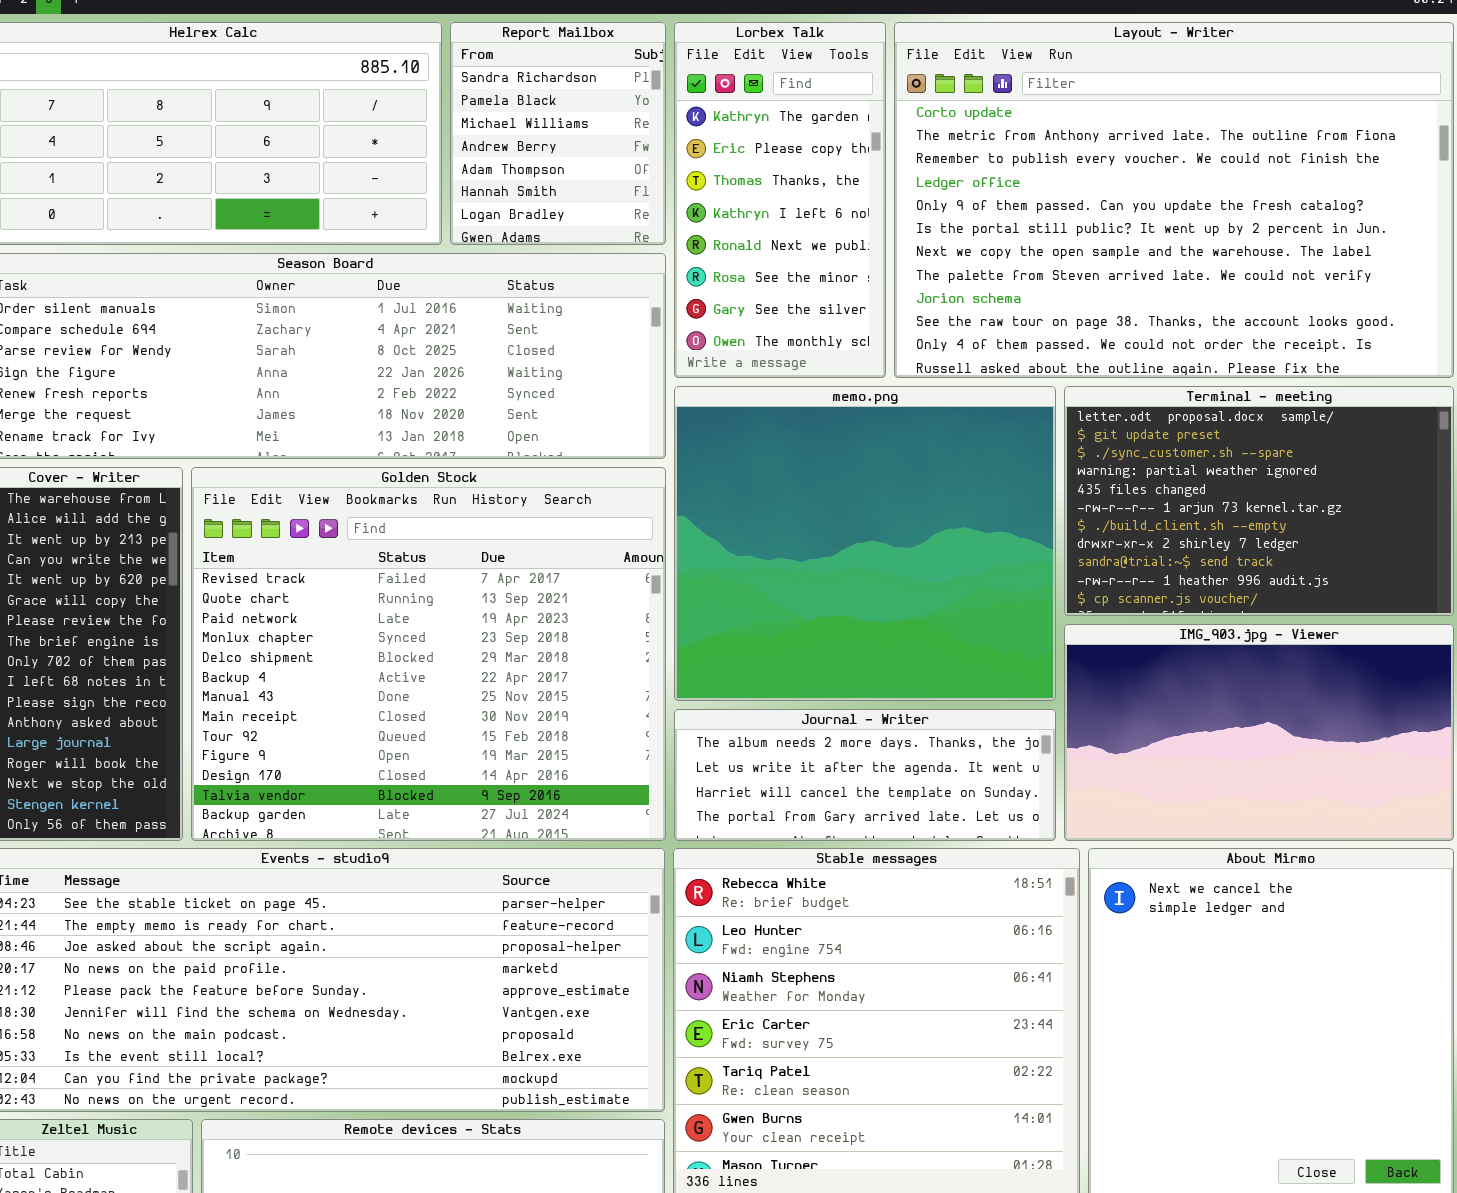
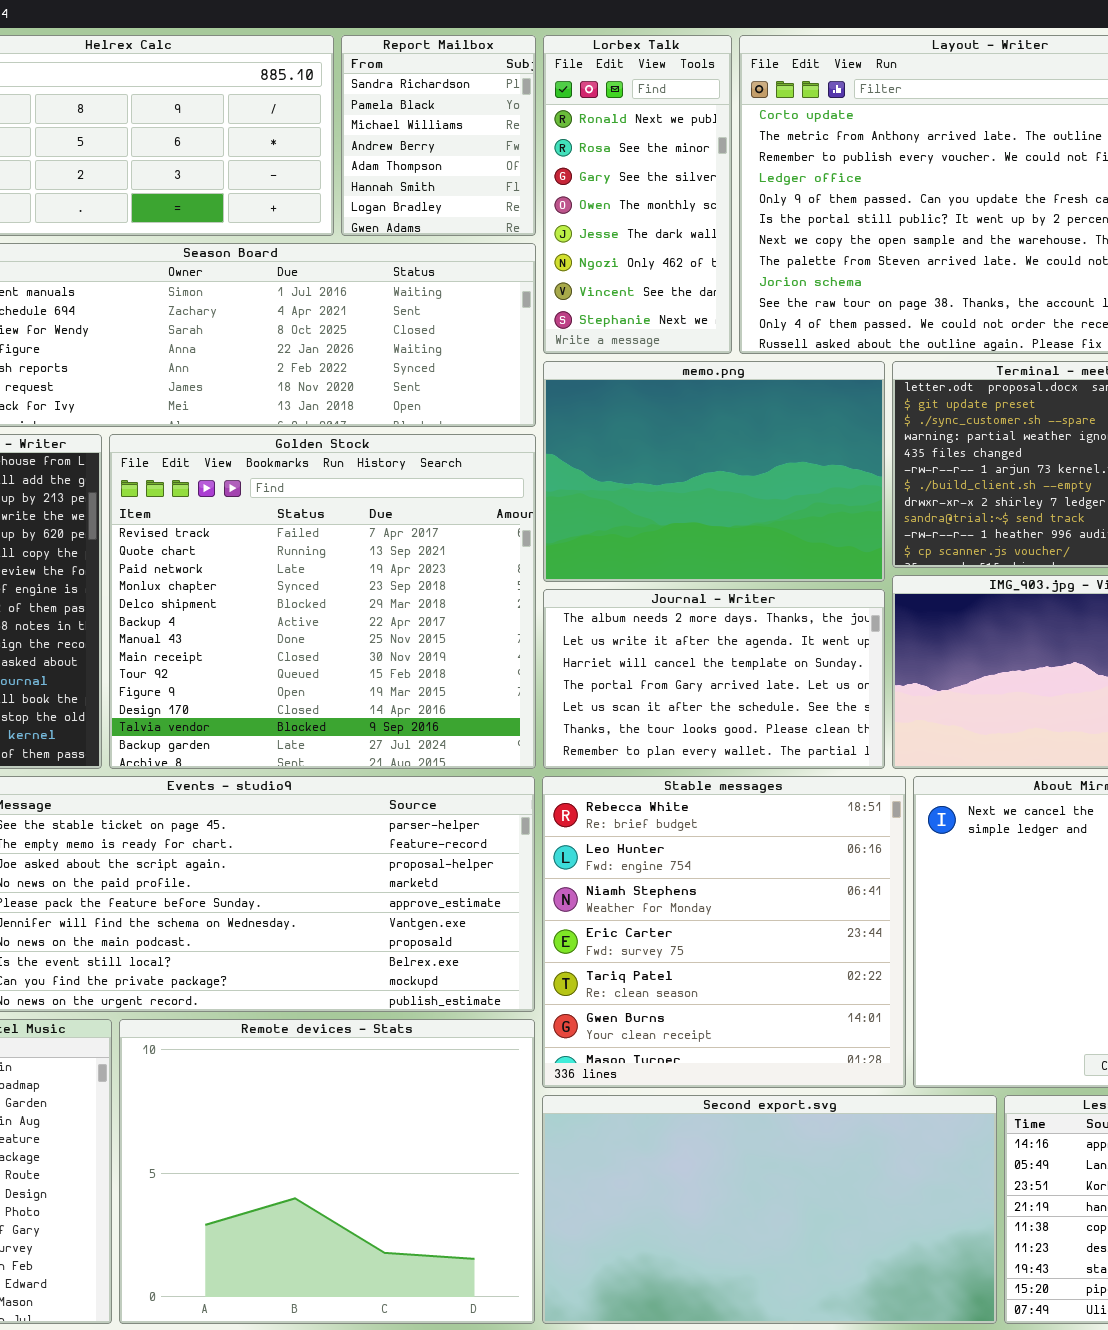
Lorbex Talk: [674,22,886,378] -> [543,35,732,354], scrolled down 4 rows
memo.png: [674,386,1056,701] -> [543,361,885,582], resized
Journal - Writer: [674,709,1056,841] -> [543,589,885,769], resized

